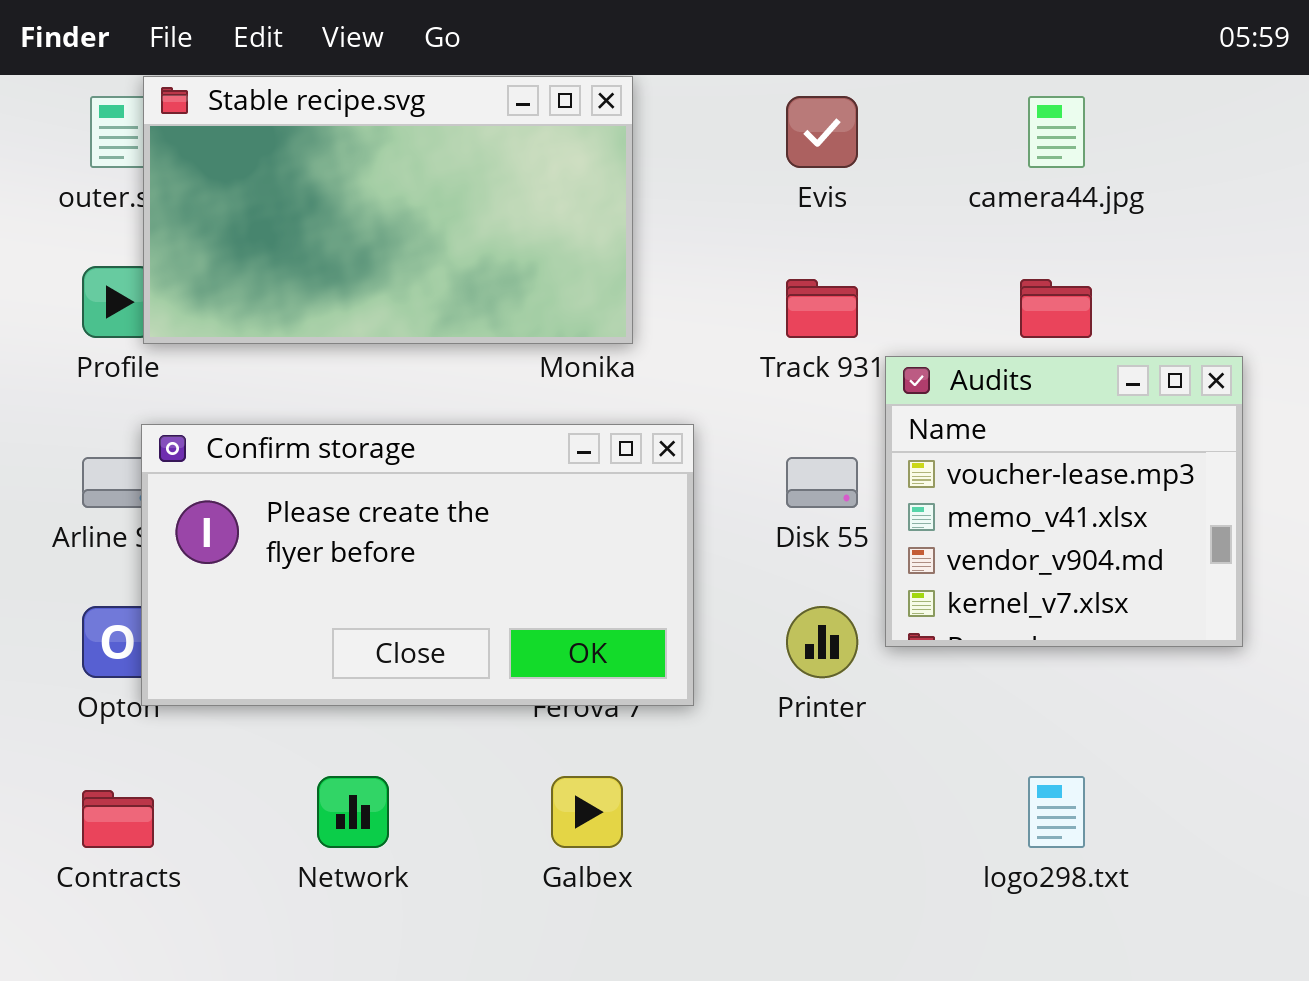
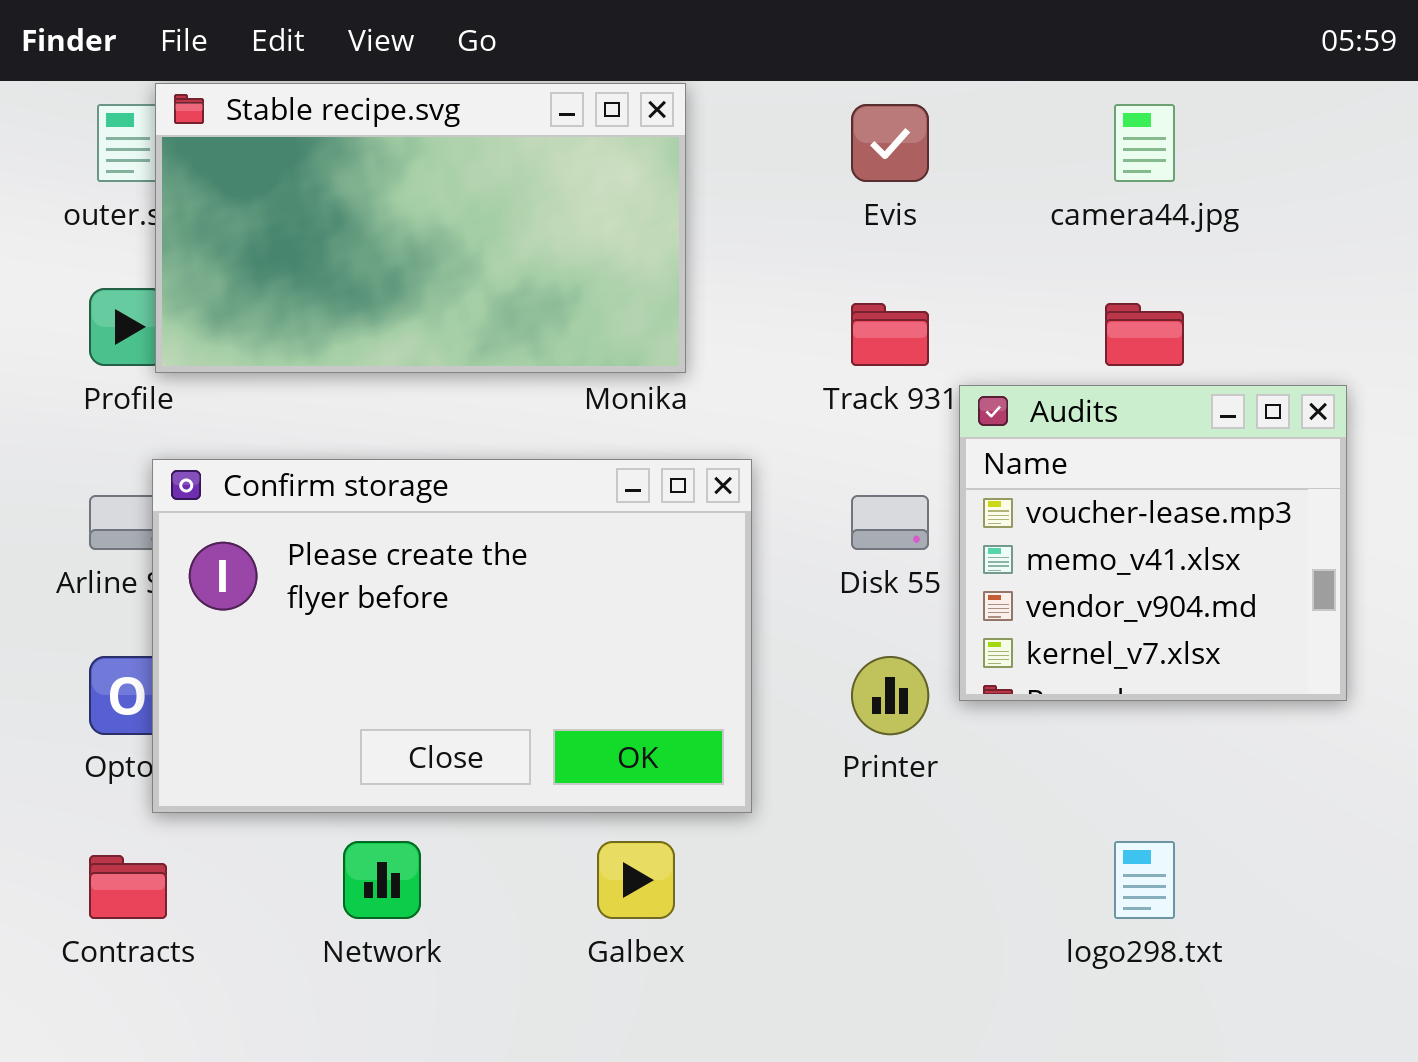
Confirm storage: [141,424,694,706] -> [152,459,752,813], resized

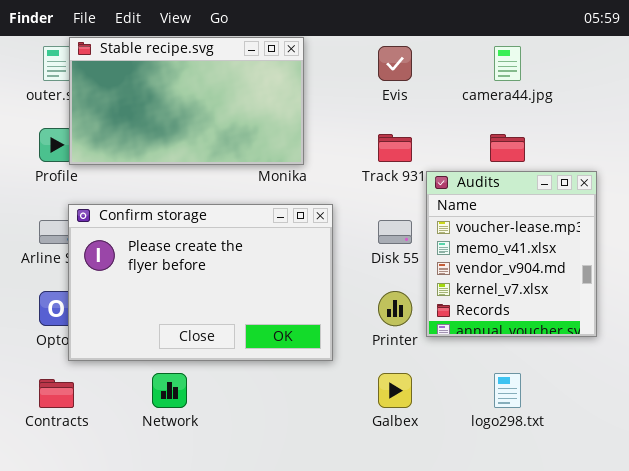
Audits: [959,385,1347,701] -> [426,171,597,337], resized
Galbex: [597,841,675,919] -> [378,373,412,408], moved

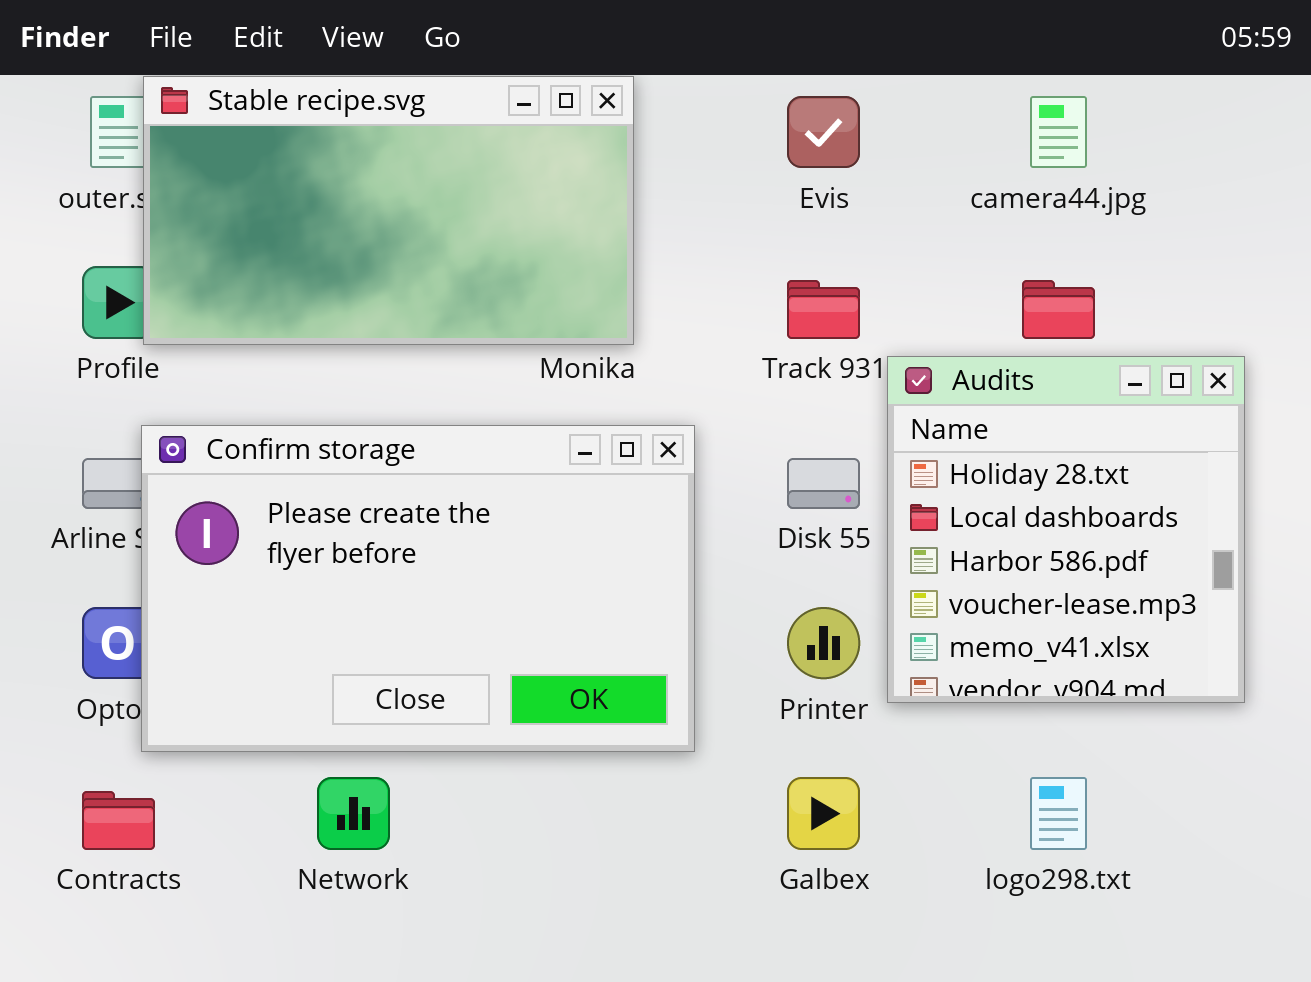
Audits: [426,171,597,337] -> [887,356,1245,703], scrolled up 3 rows

